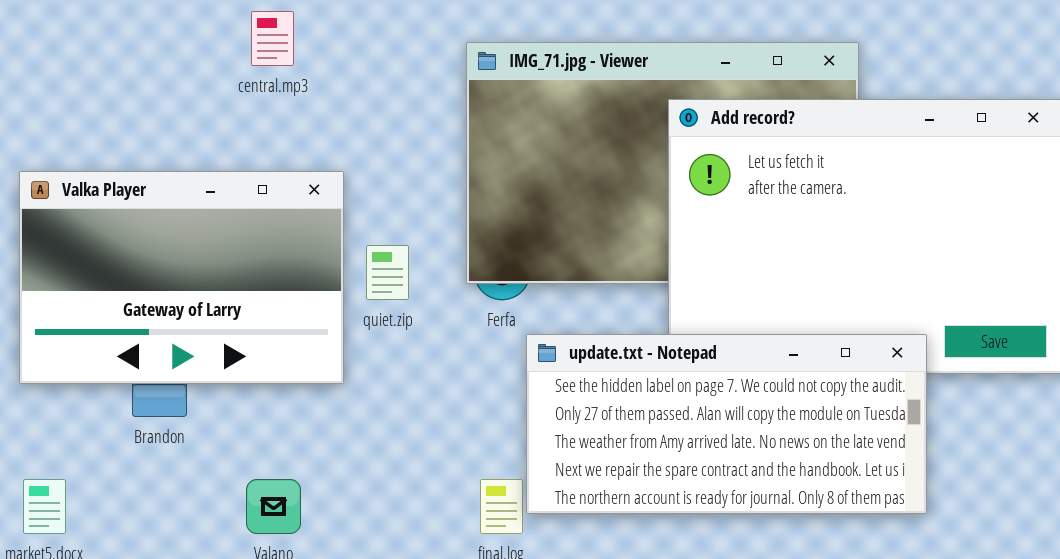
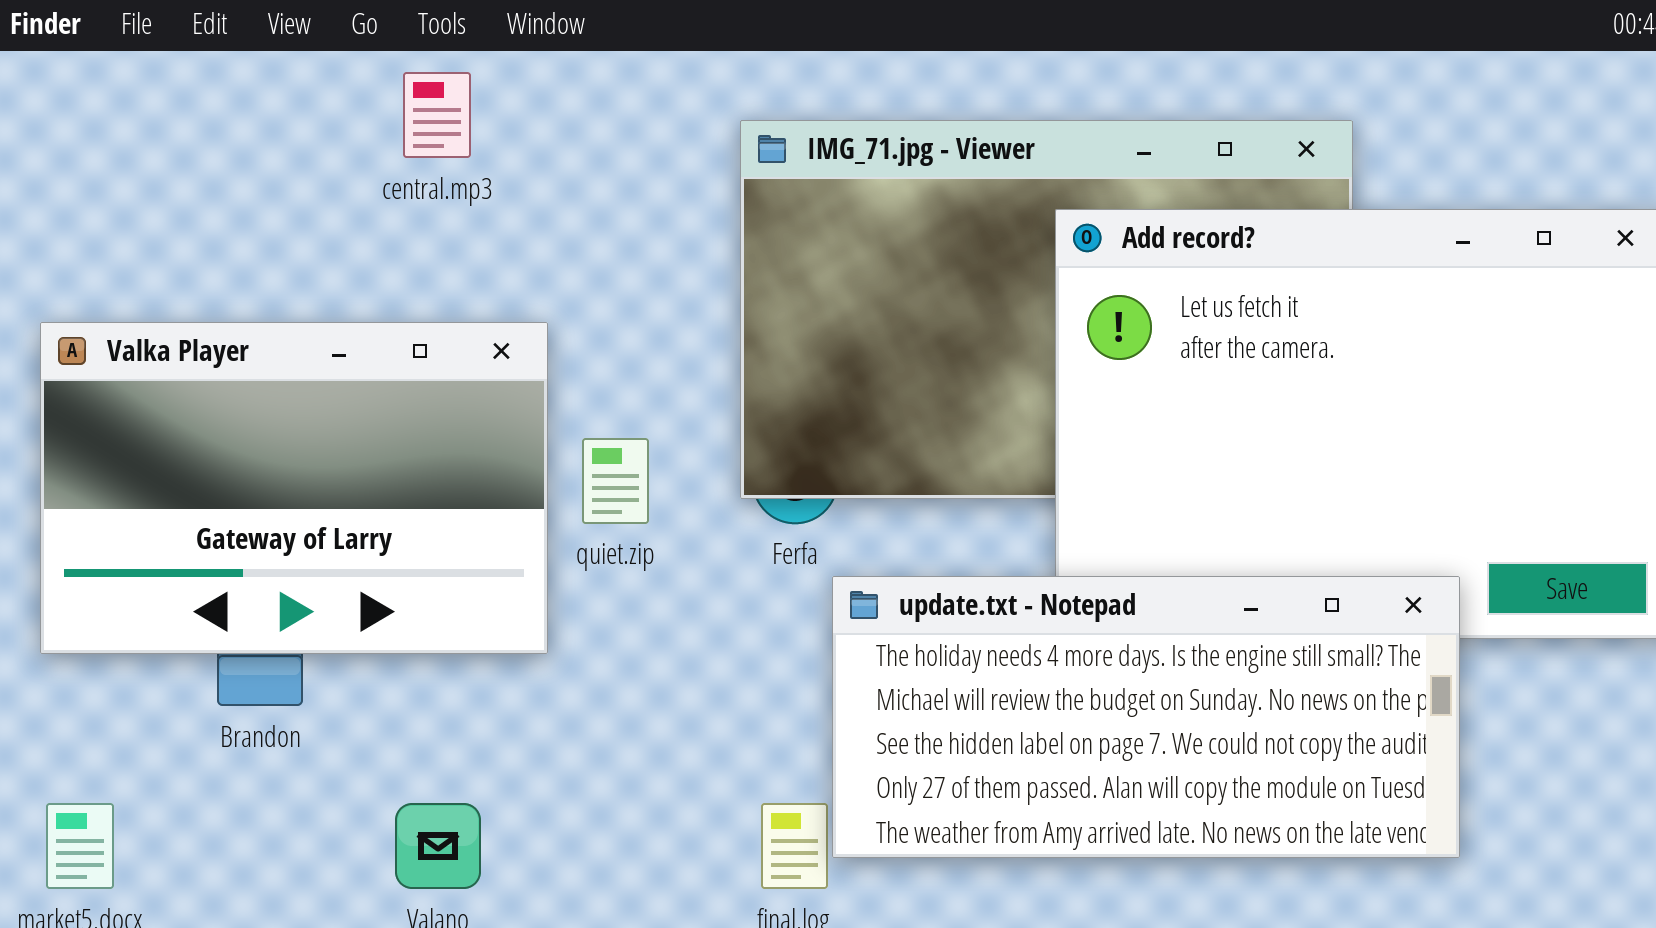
update.txt - Notepad: [526,334,927,514] -> [832,576,1460,858], scrolled up 2 rows

